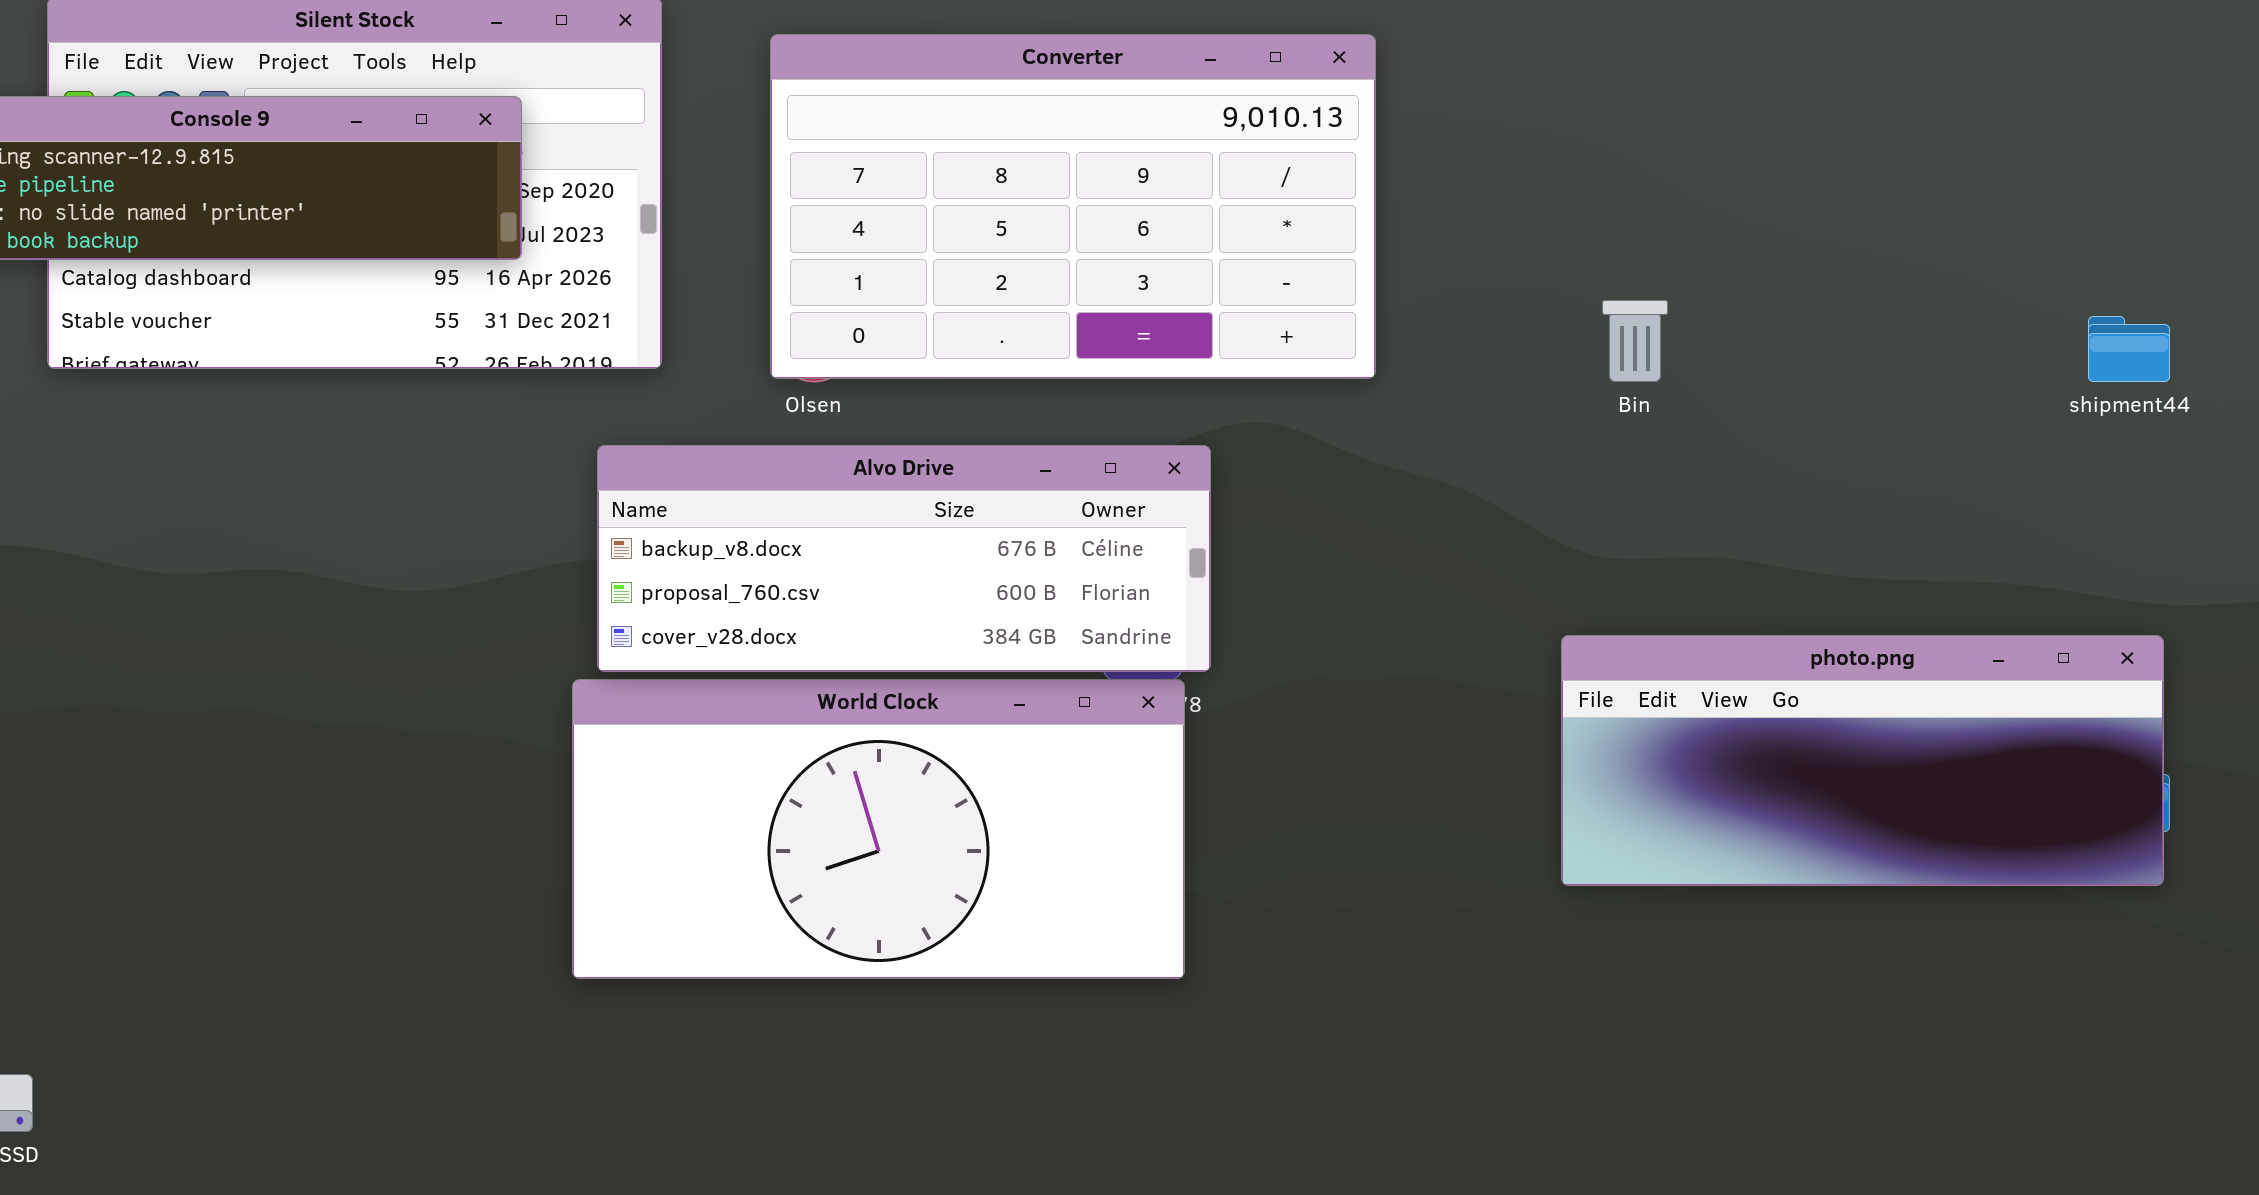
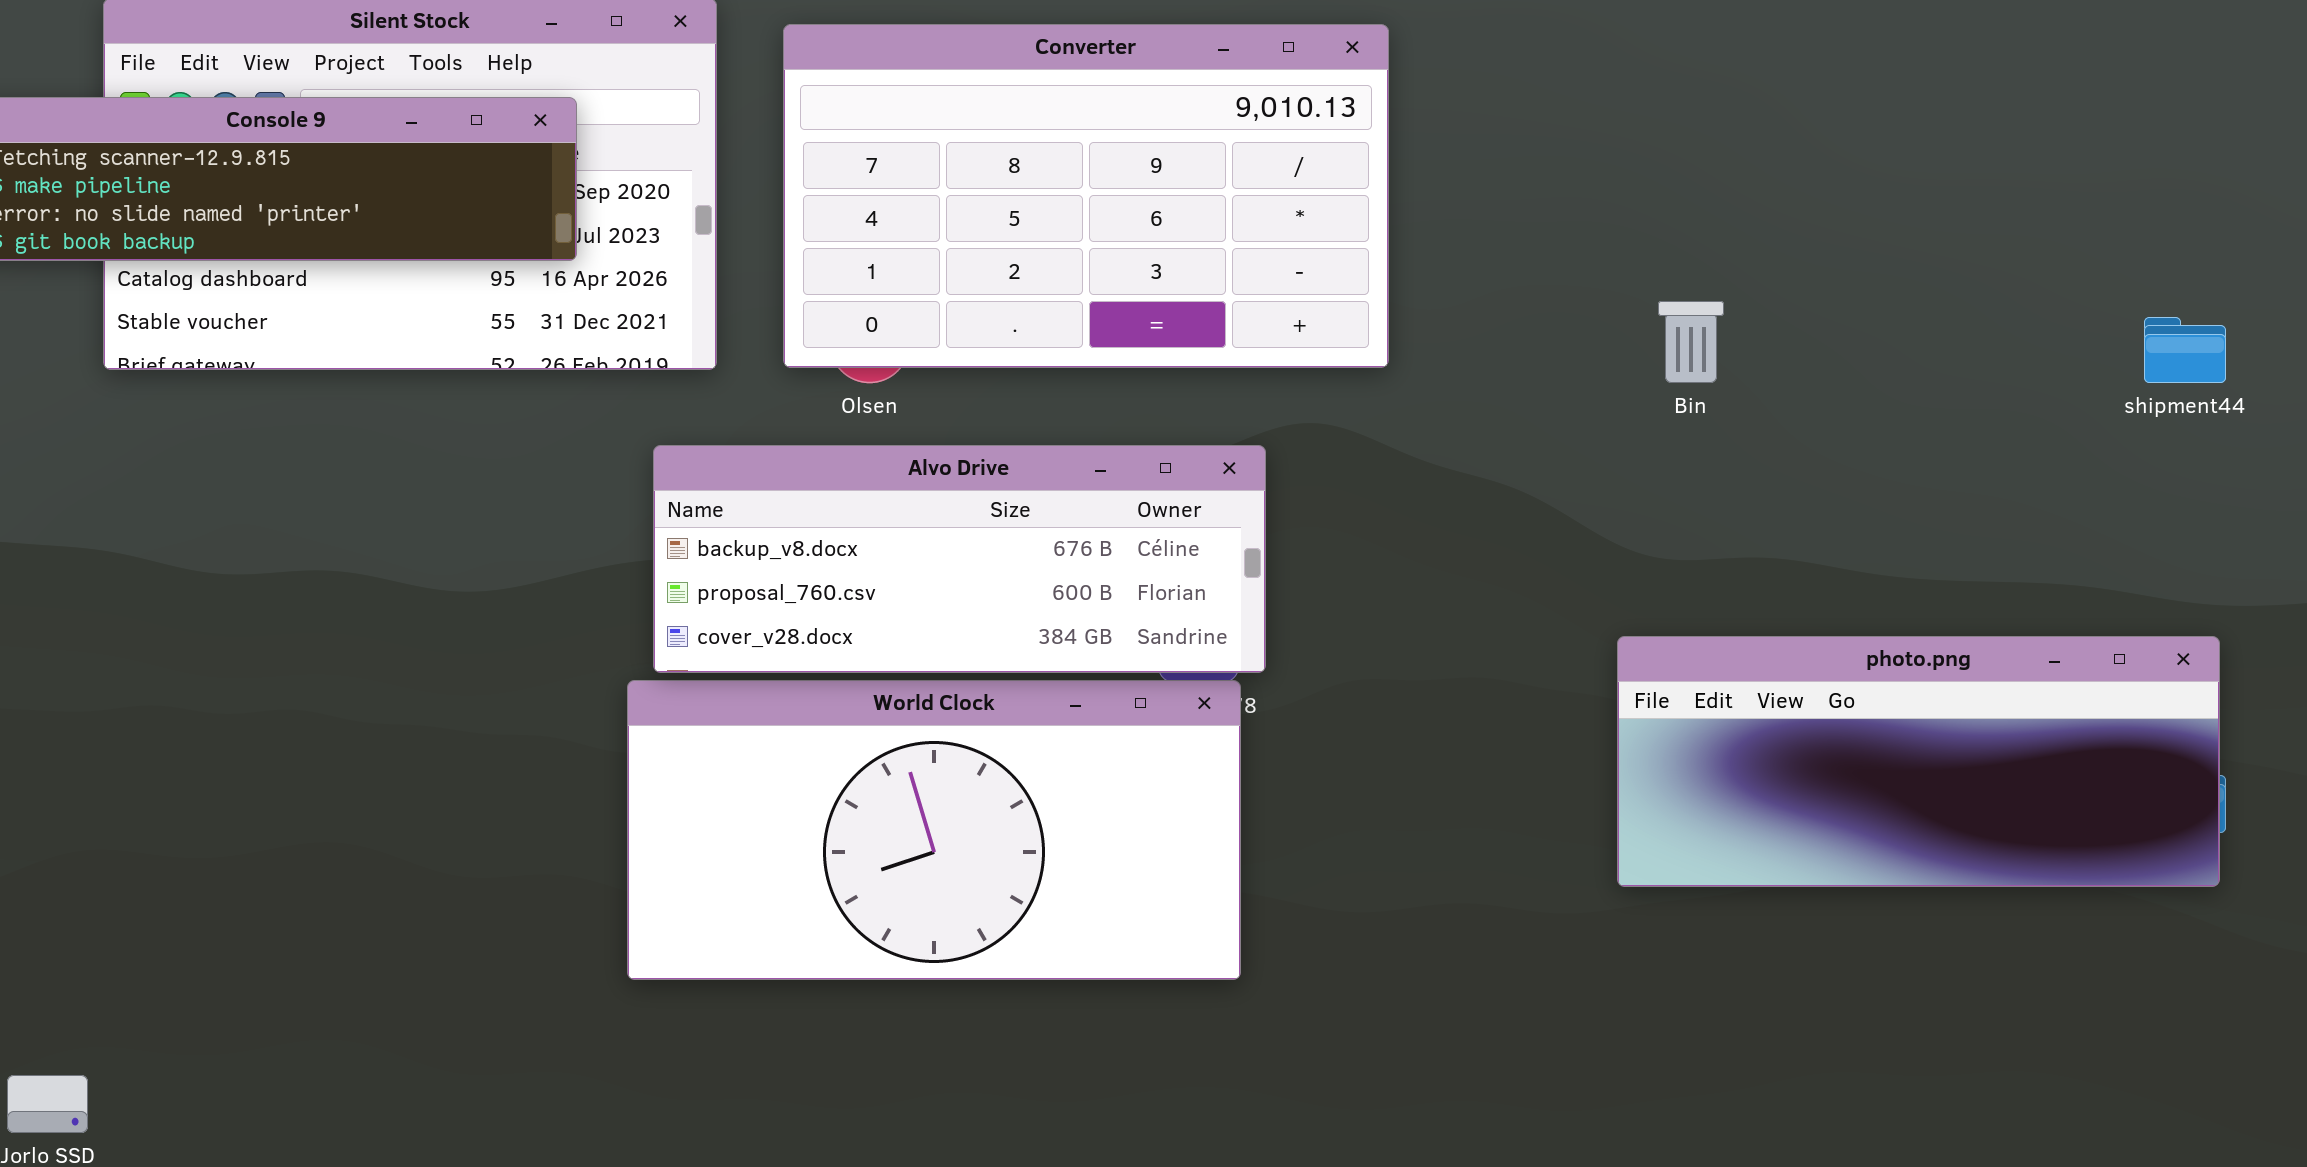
Converter: [770,34,1376,379] -> [783,24,1389,368], moved

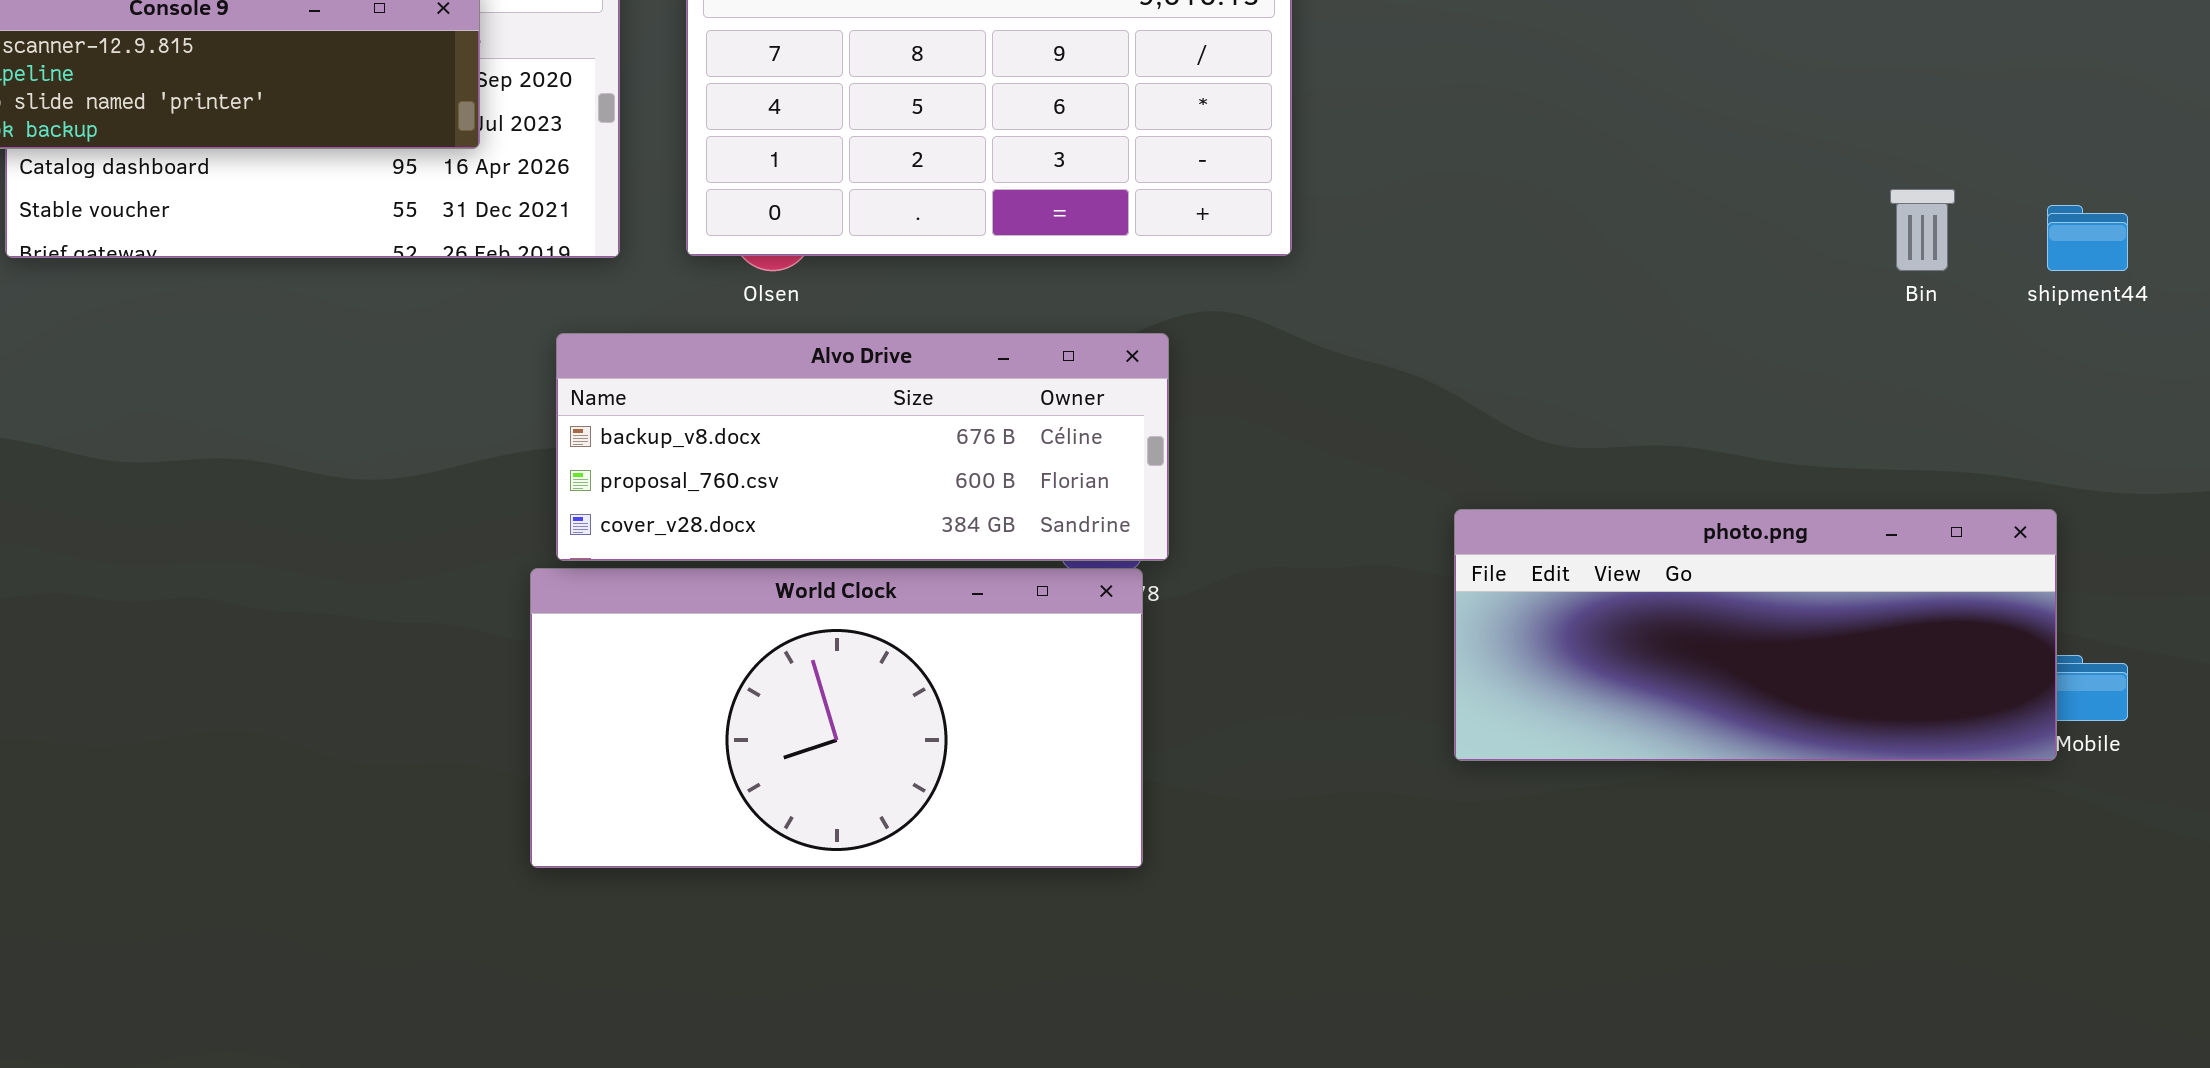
Bin: [1658,301,1724,383] -> [1890,189,1955,271], moved
photo.png: [1617,636,2220,887] -> [1454,509,2057,761], moved

